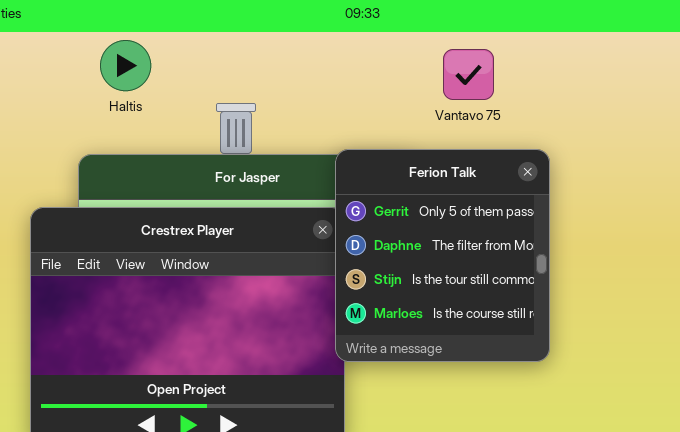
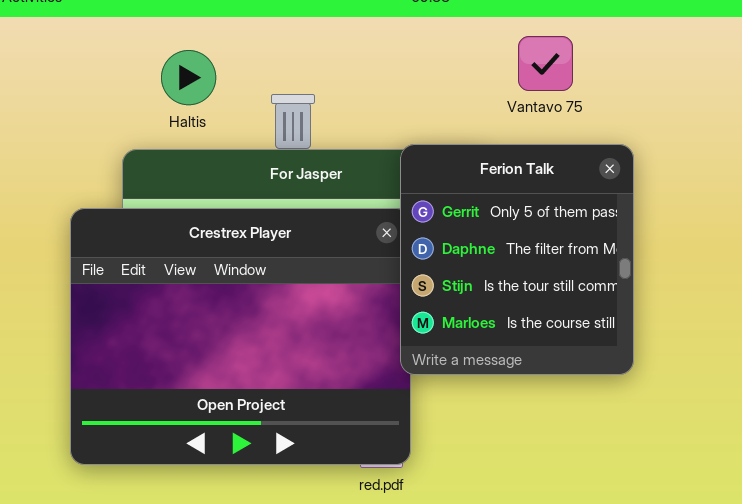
Haltis: [100,40,151,91] -> [161,50,216,105], moved

